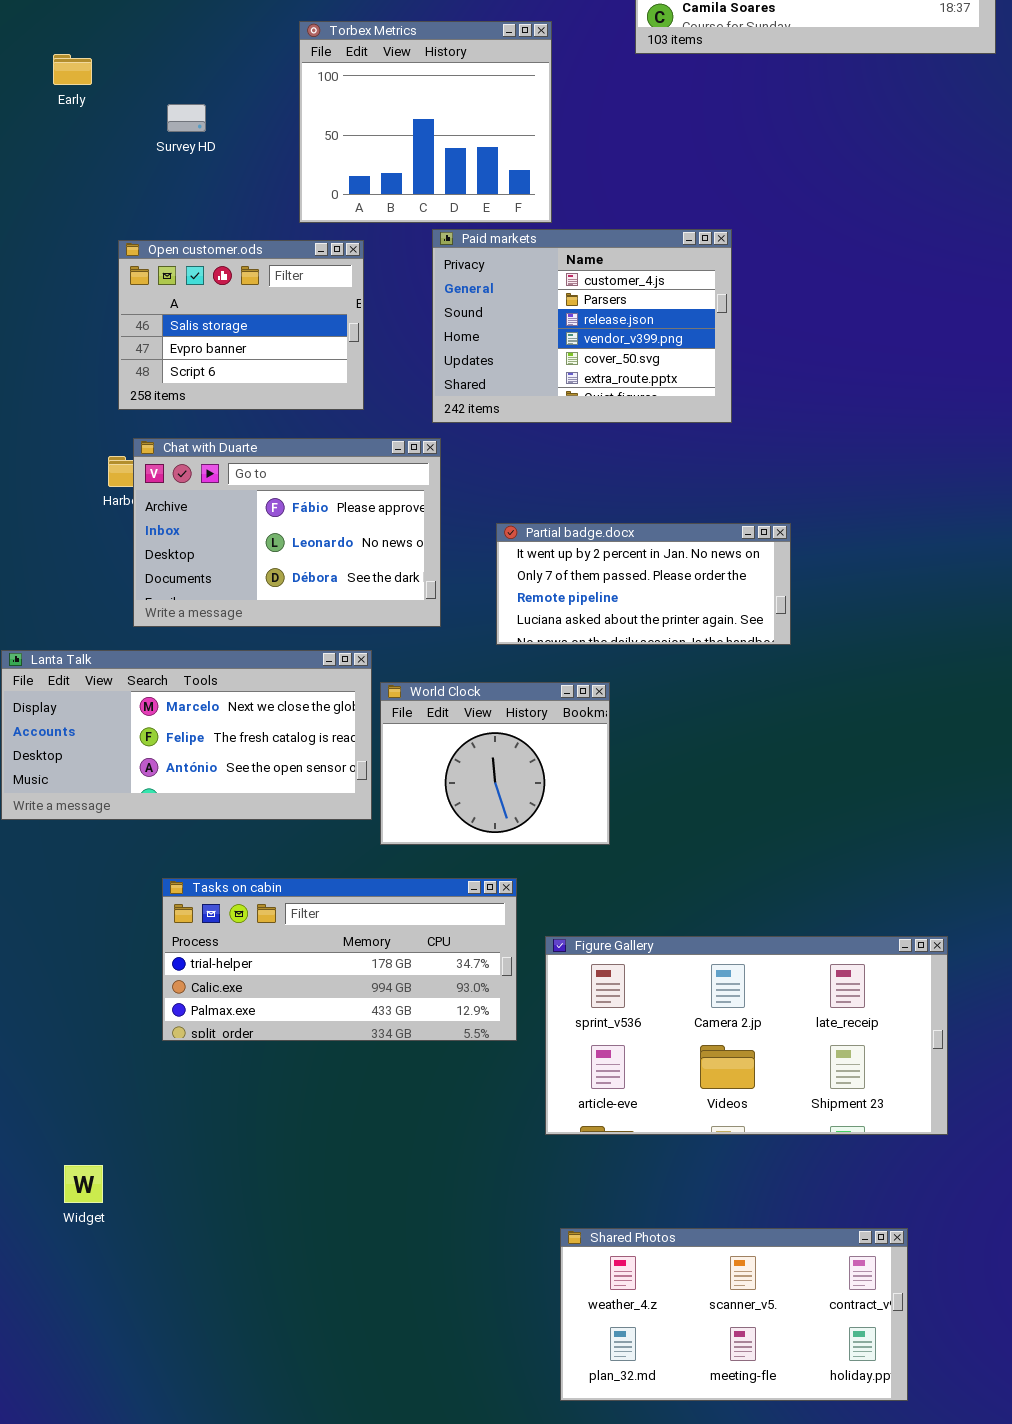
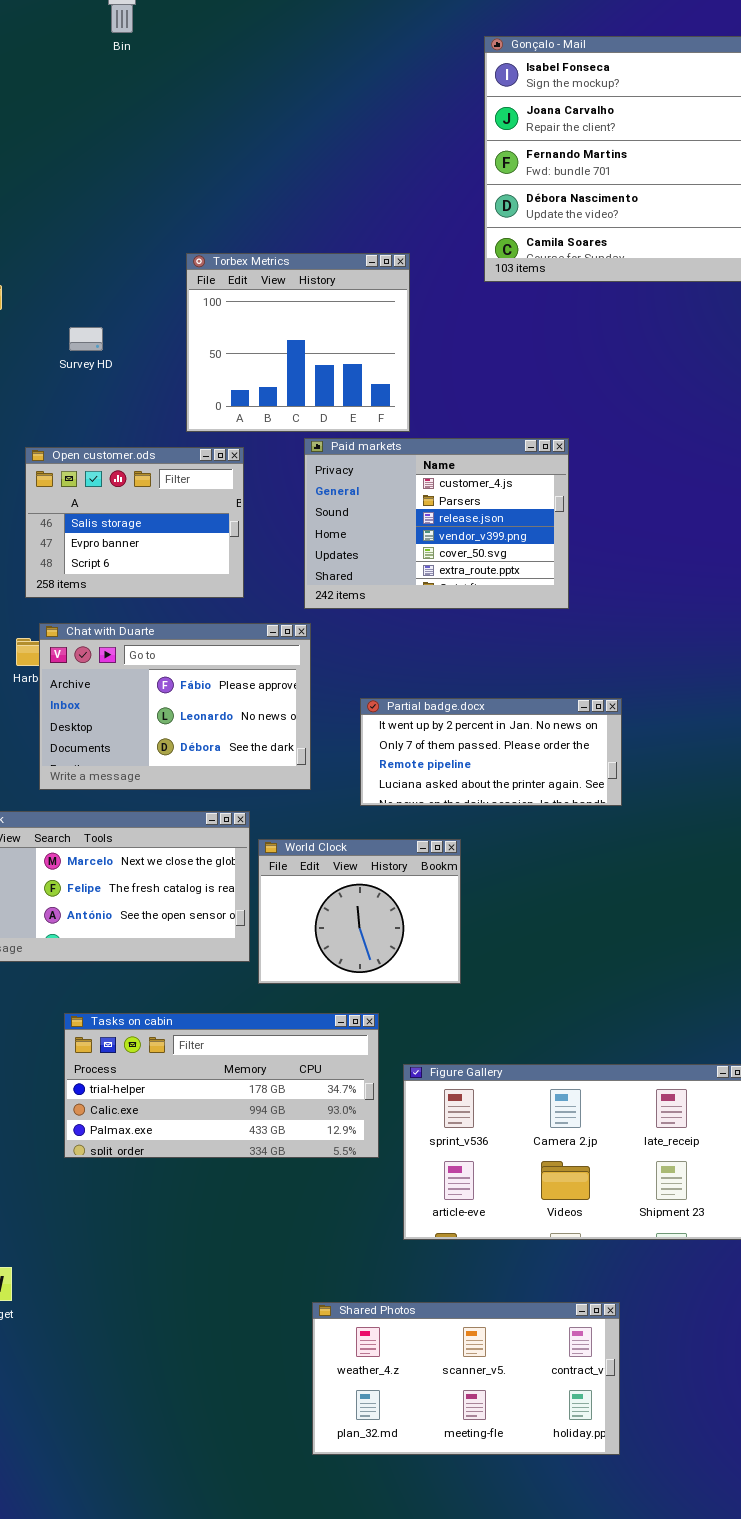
Shared Photos: [560,1228,908,1401] -> [312,1302,620,1455], moved

